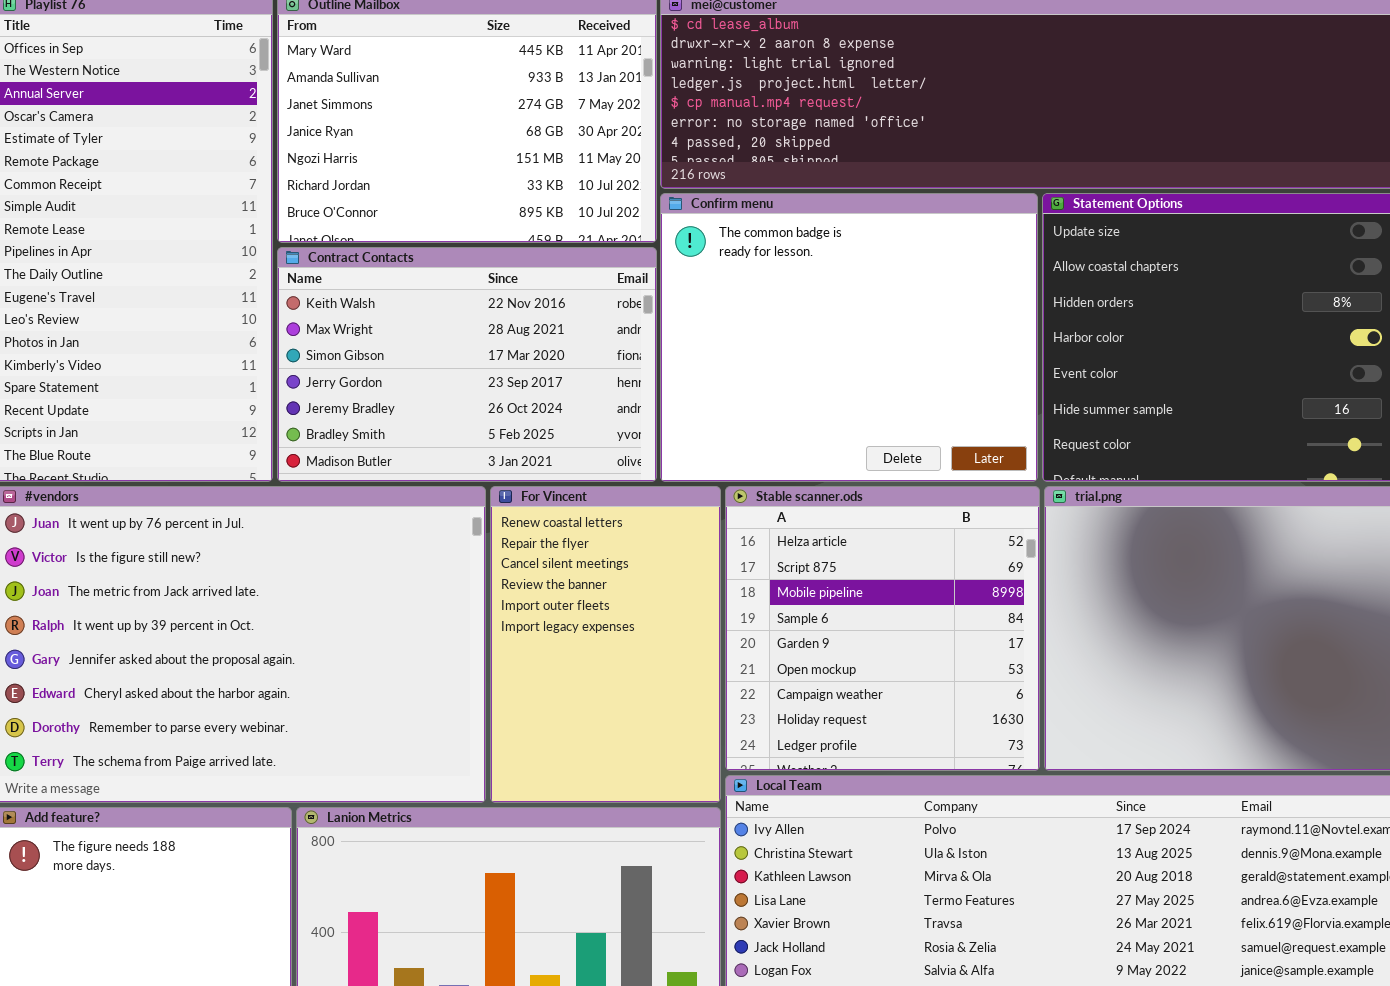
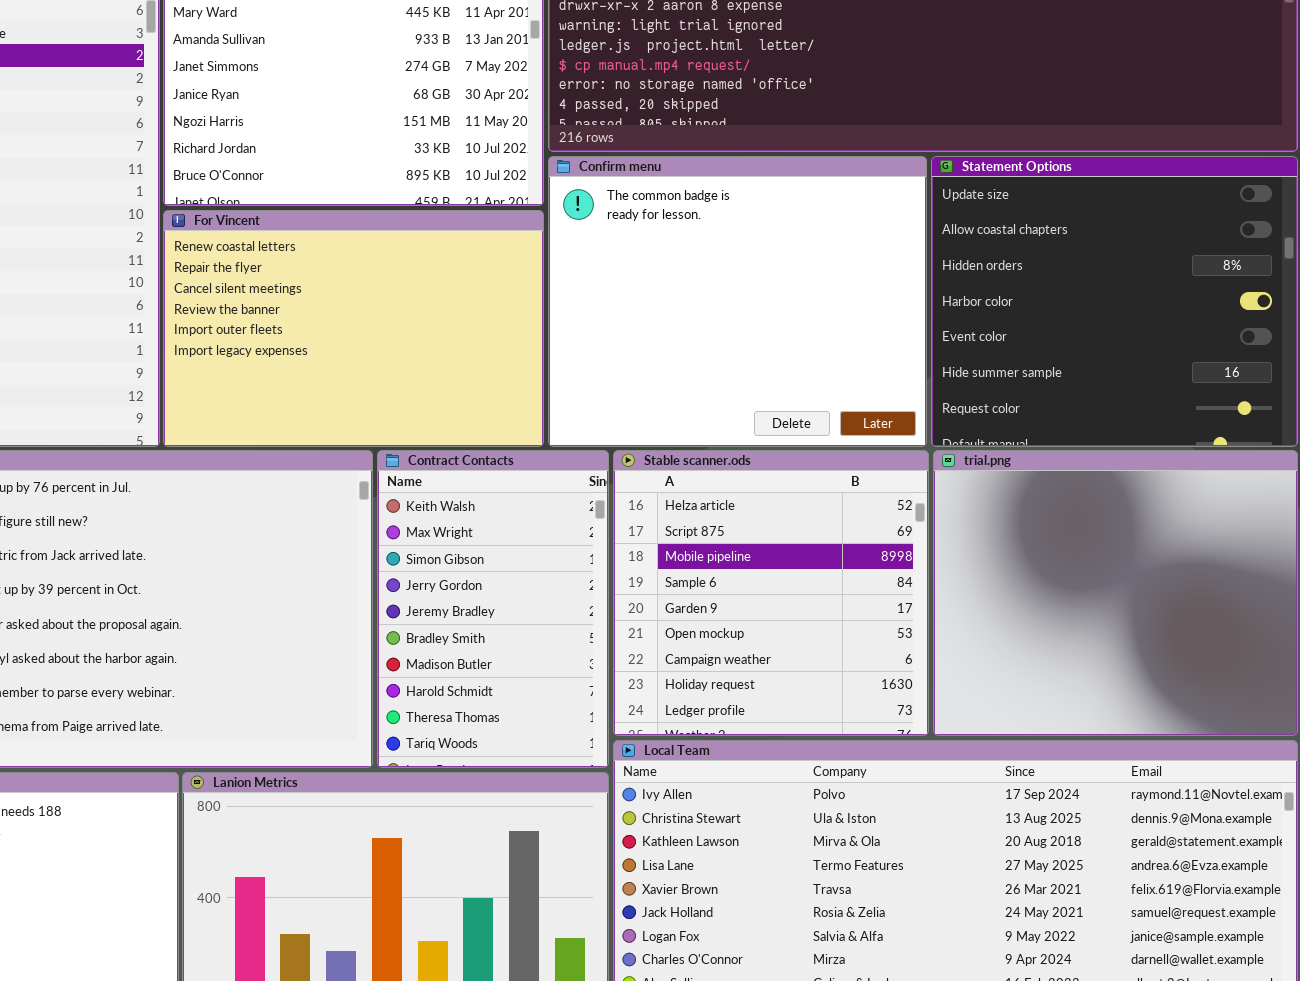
Contract Contacts: [277,247,657,482] -> [377,450,609,768], moved, resized
For Vincent: [490,486,721,803] -> [163,210,544,447], moved, resized

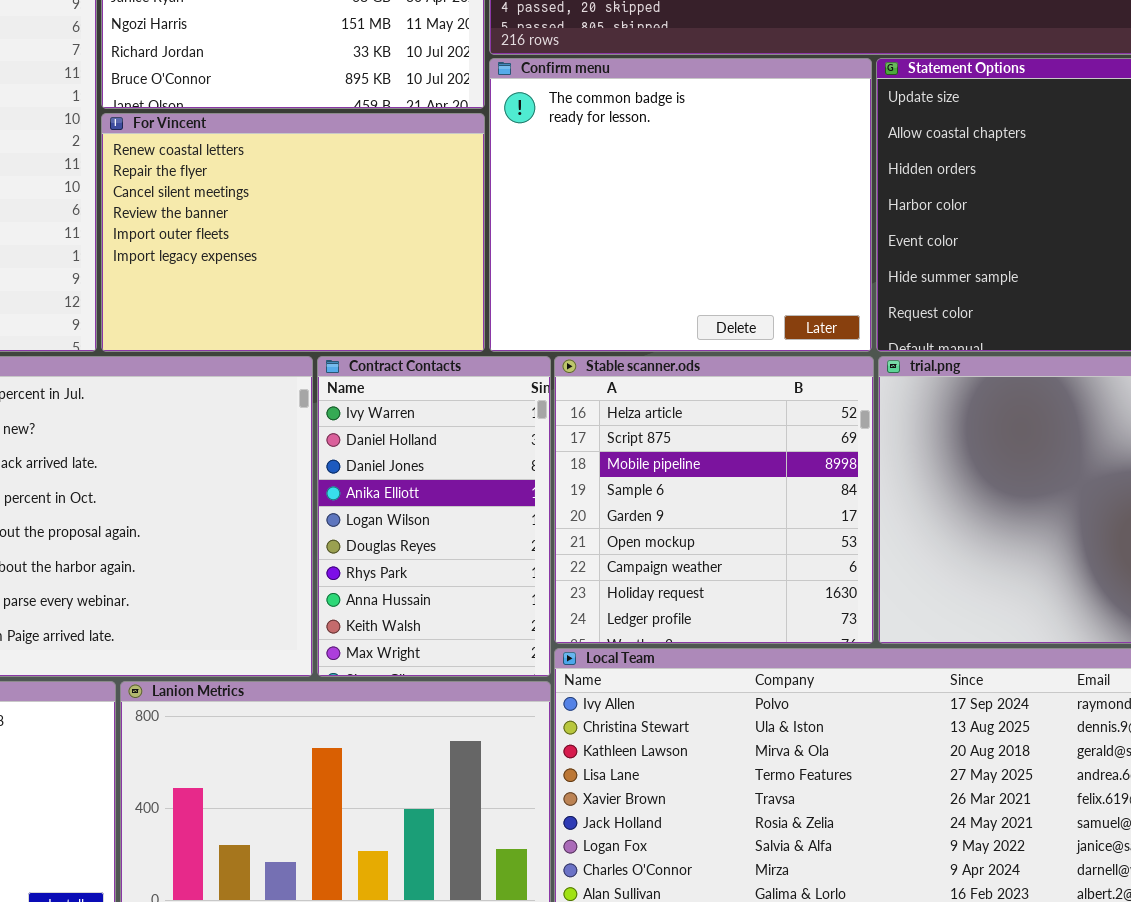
Contract Contacts: [377,450,609,768] -> [317,356,551,677], scrolled up 8 rows

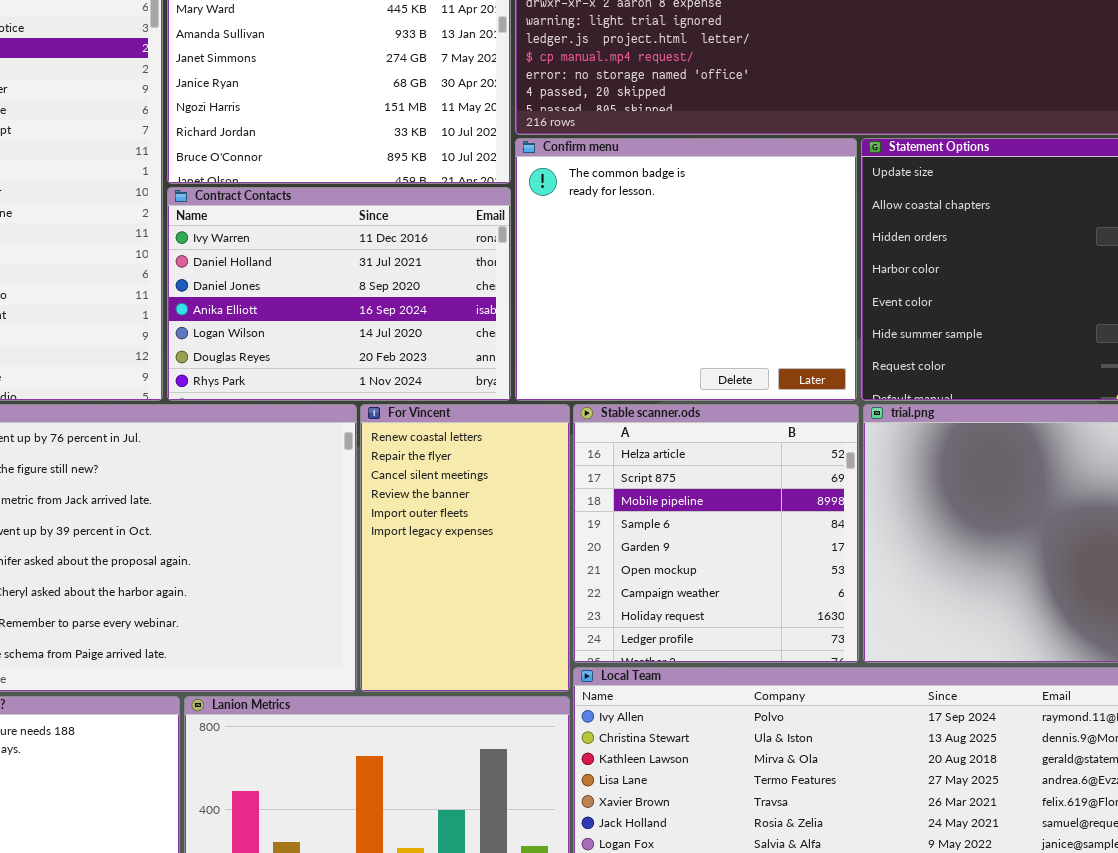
For Vincent: [101,113,485,352] -> [360,404,570,692], moved, resized
Contract Contacts: [317,356,551,677] -> [167,187,511,401], moved, resized

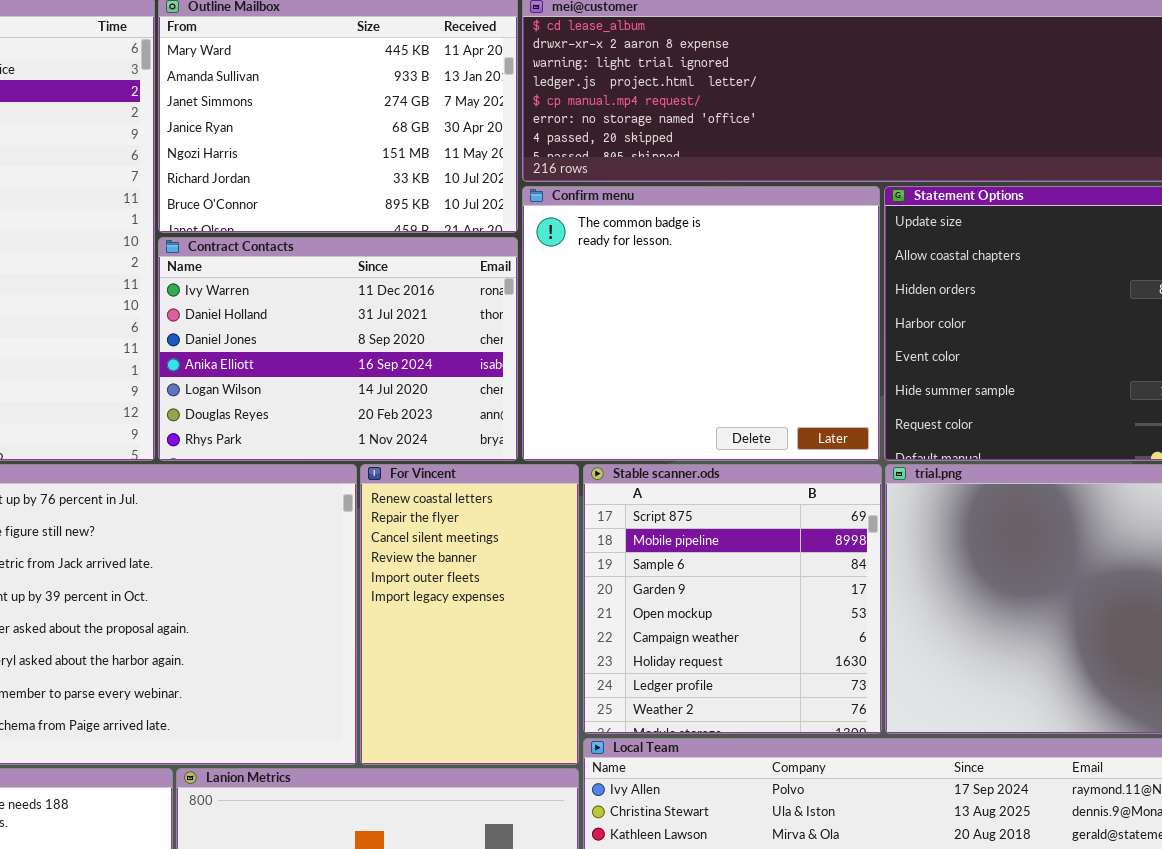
Stable scanner.ods: [573,404,859,663] -> [583,464,882,734], scrolled down 1 row

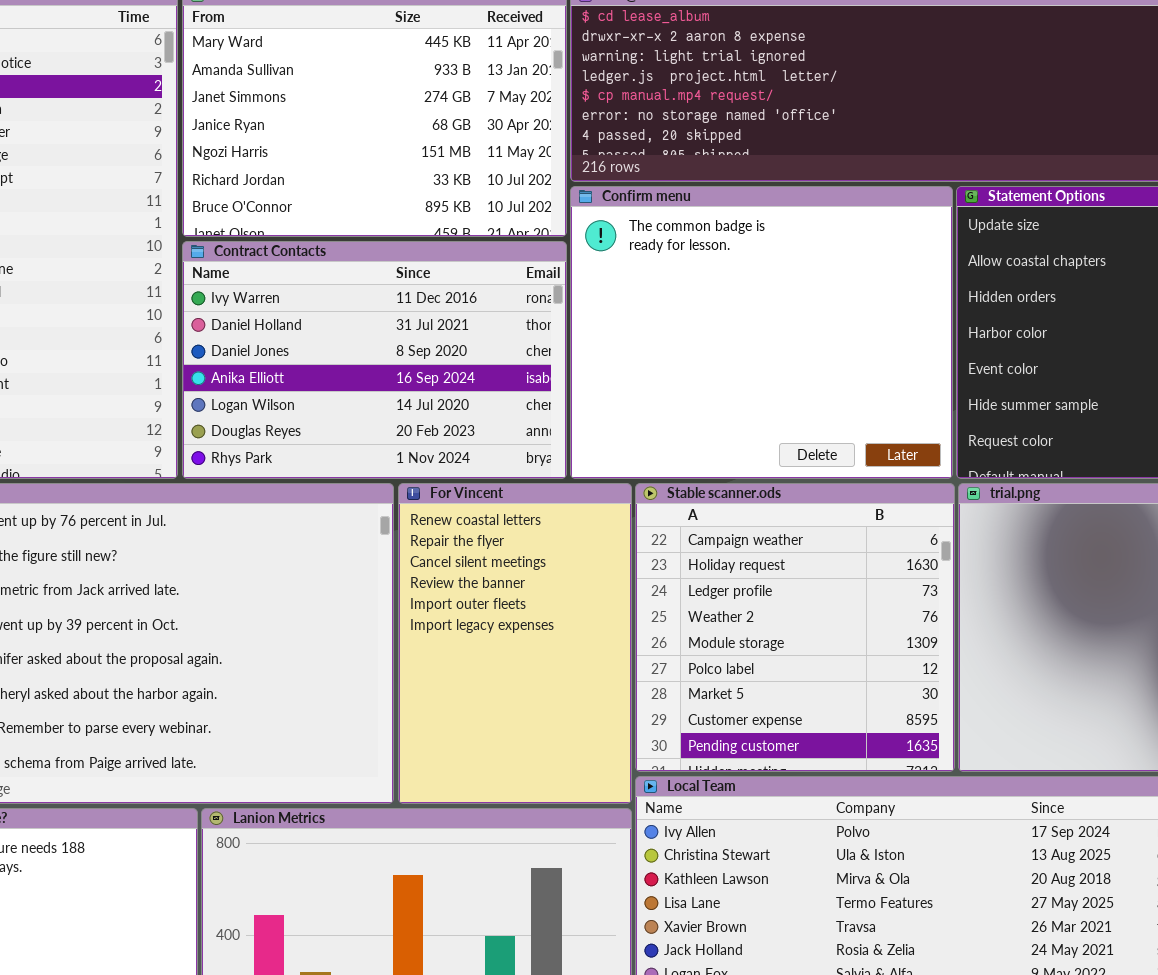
Stable scanner.ods: [583,464,882,734] -> [635,483,955,772], scrolled down 5 rows

